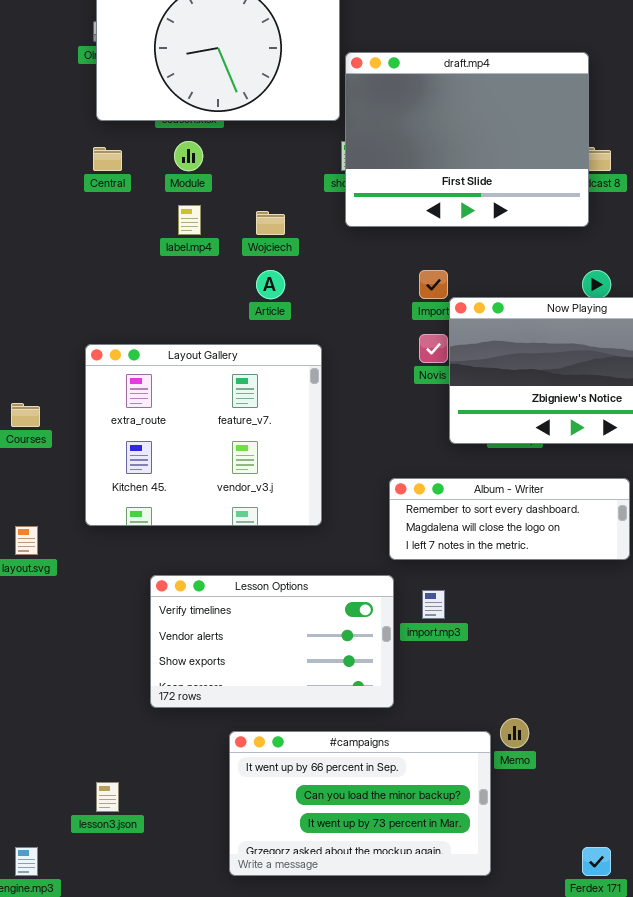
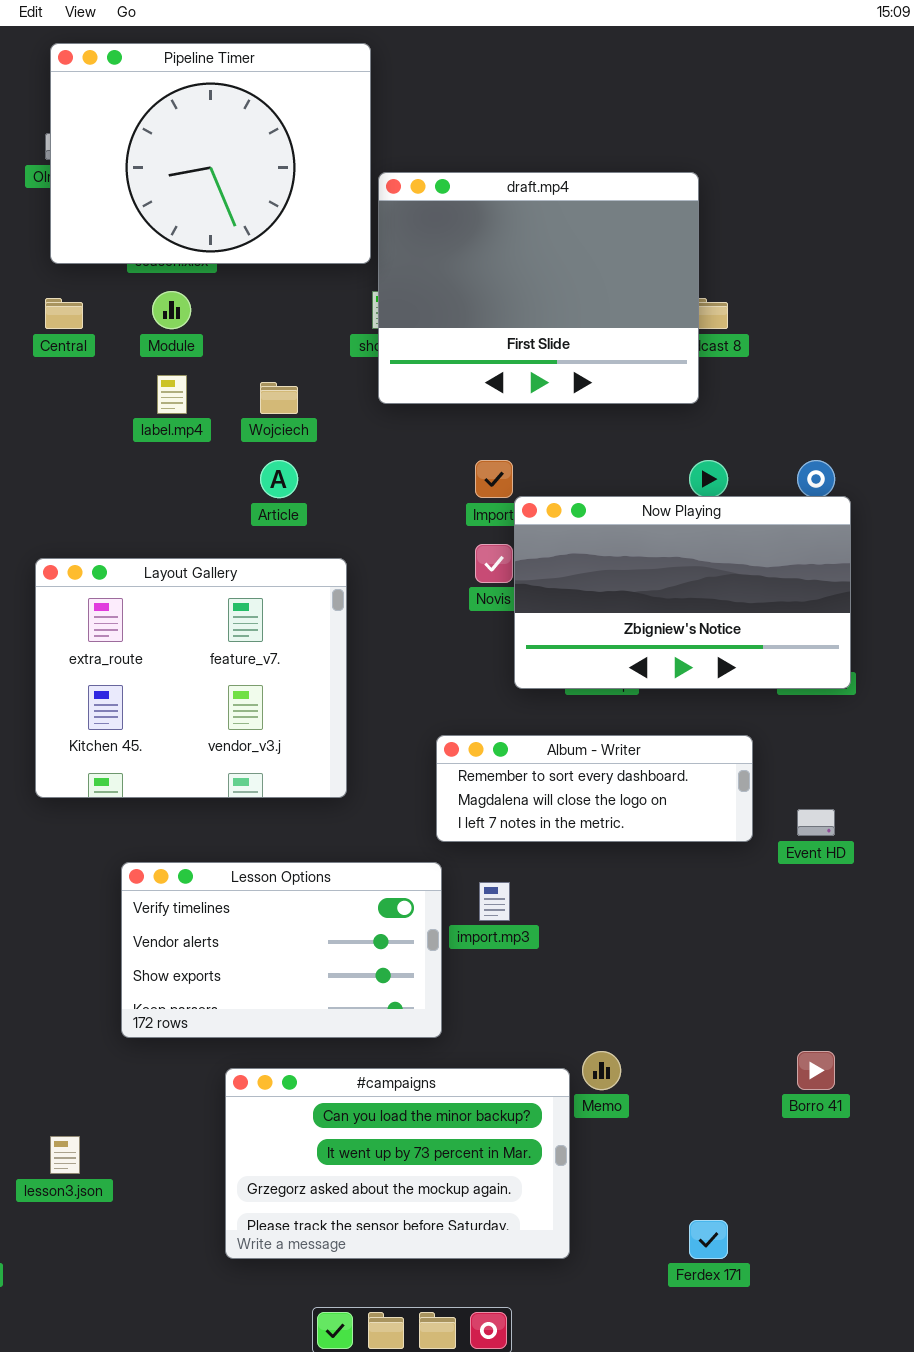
#campaigns: [229,731,491,876] -> [225,1068,570,1259], scrolled down 1 row

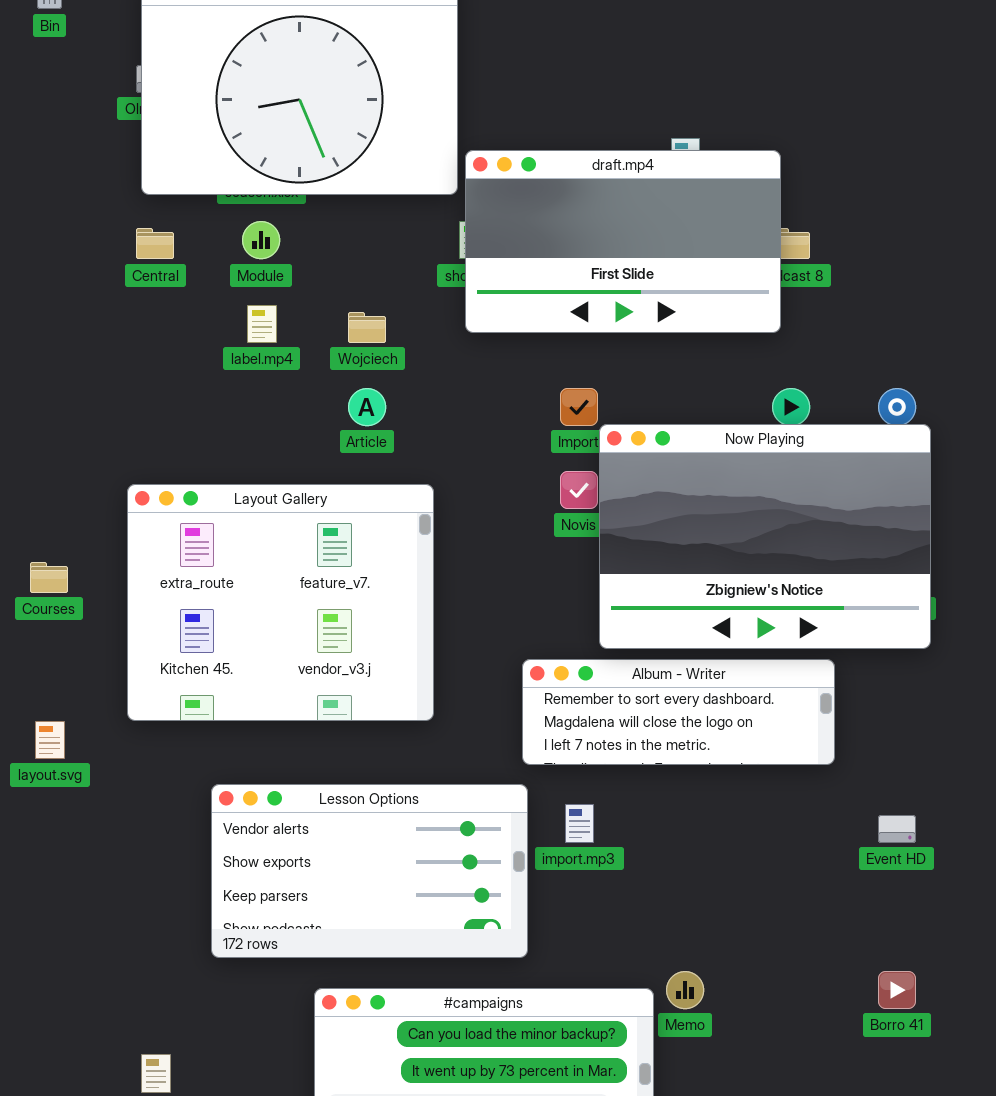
draft.mp4: [378,172,699,404] -> [465,150,781,333], resized
Now Playing: [514,496,851,689] -> [599,424,931,649], resized
Event HD: [797,809,835,836] -> [878,815,916,843], moved
Lesson Options: [121,862,442,1038] -> [211,784,528,958], scrolled down 1 row

